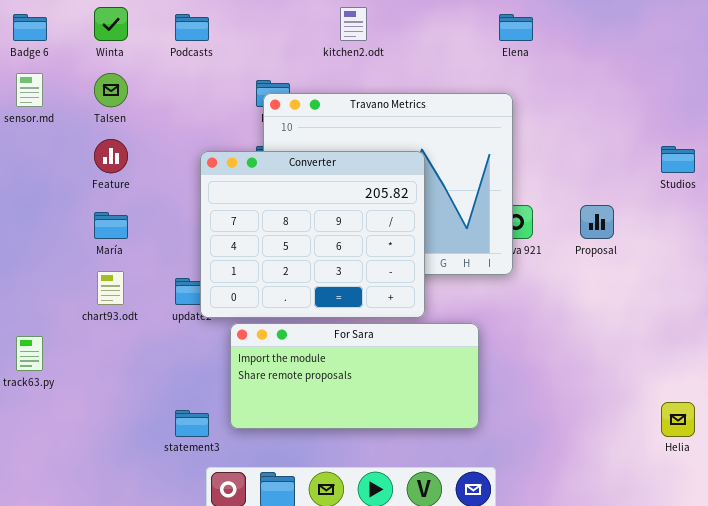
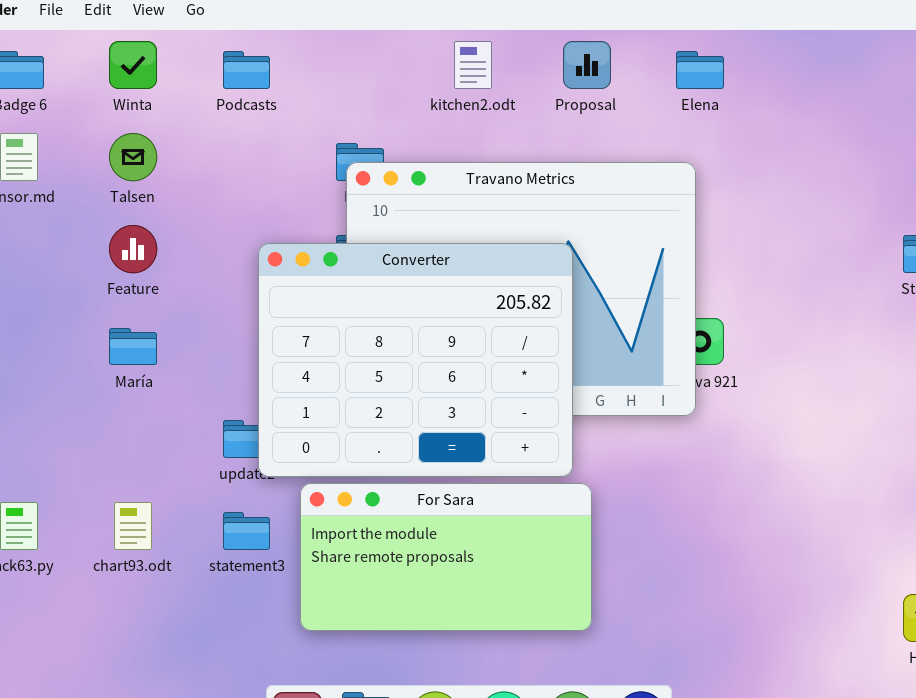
Proposal: [580,205,614,239] -> [563,41,611,89], moved
chart93.odt: [97,271,124,305] -> [114,502,152,550], moved
For Sara: [230,323,479,429] -> [300,483,592,631], resized
statement3: [175,410,209,437] -> [223,512,270,550], moved

